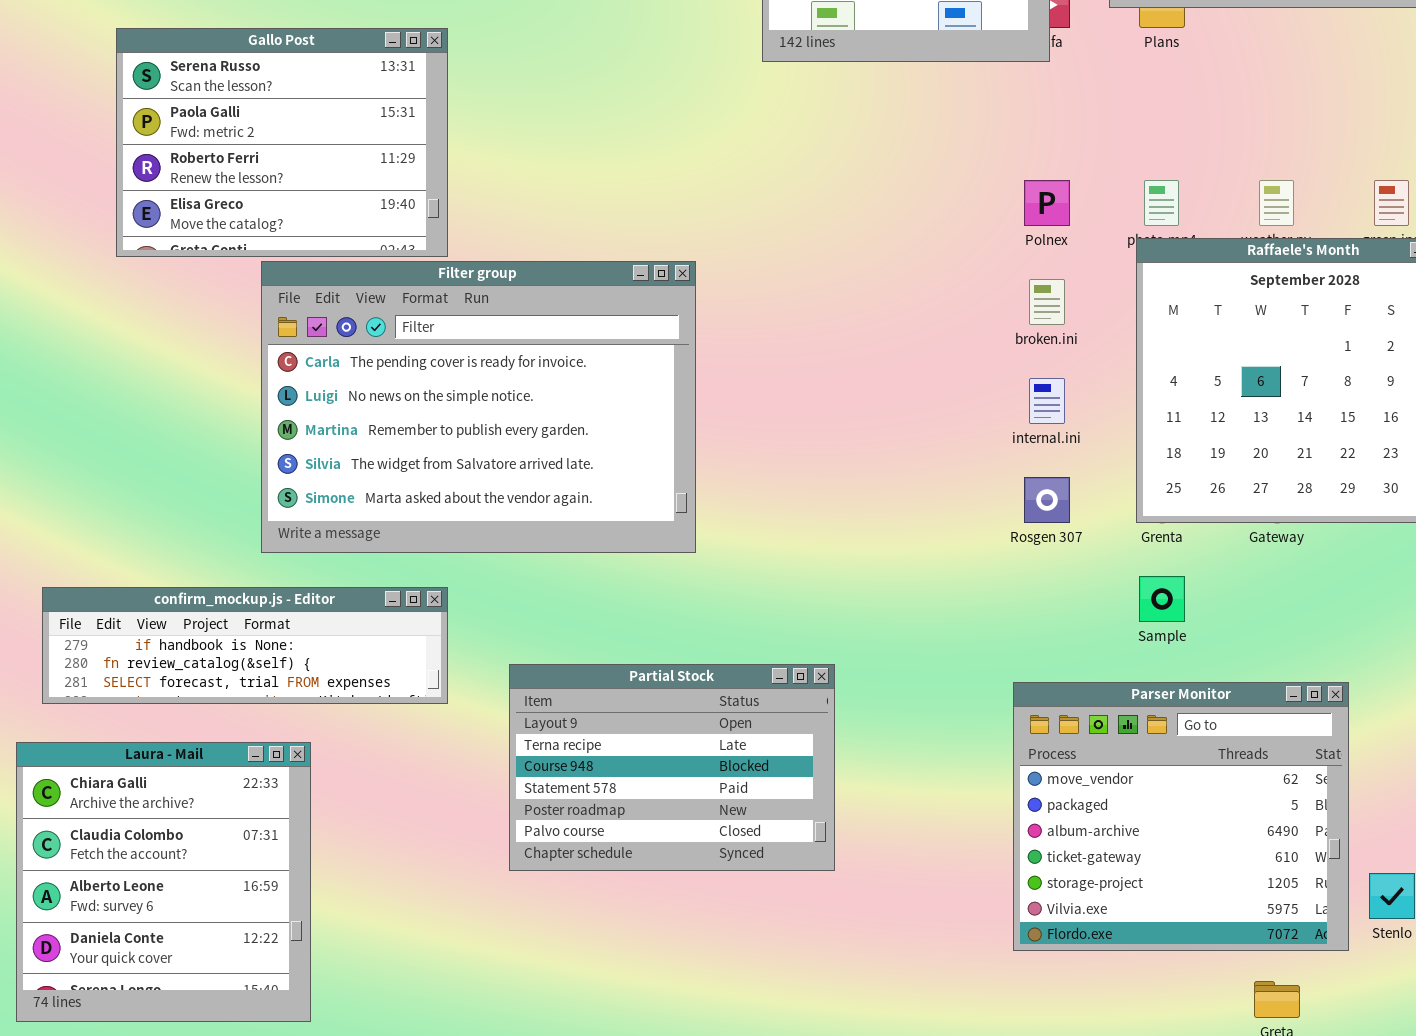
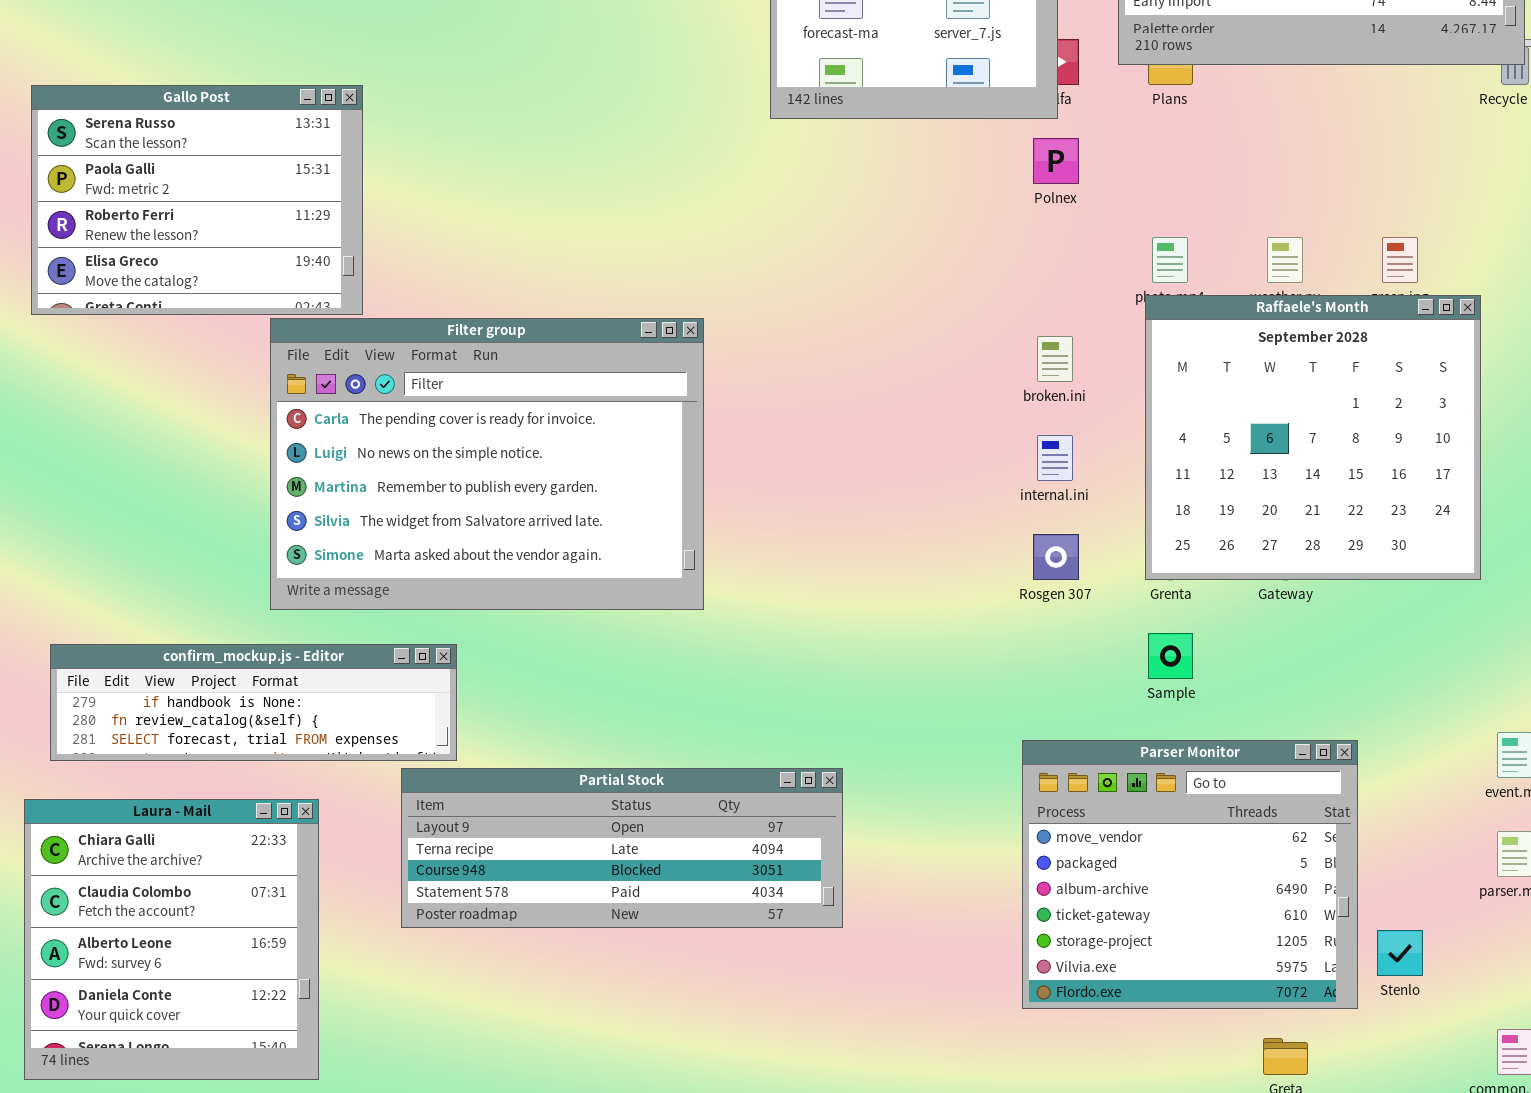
Gallo Post: [116,28,448,257] -> [31,85,363,315], moved
Polnex: [1024,180,1070,226] -> [1033,138,1079,184], moved
Partial Stock: [509,664,835,871] -> [401,768,843,928], resized

